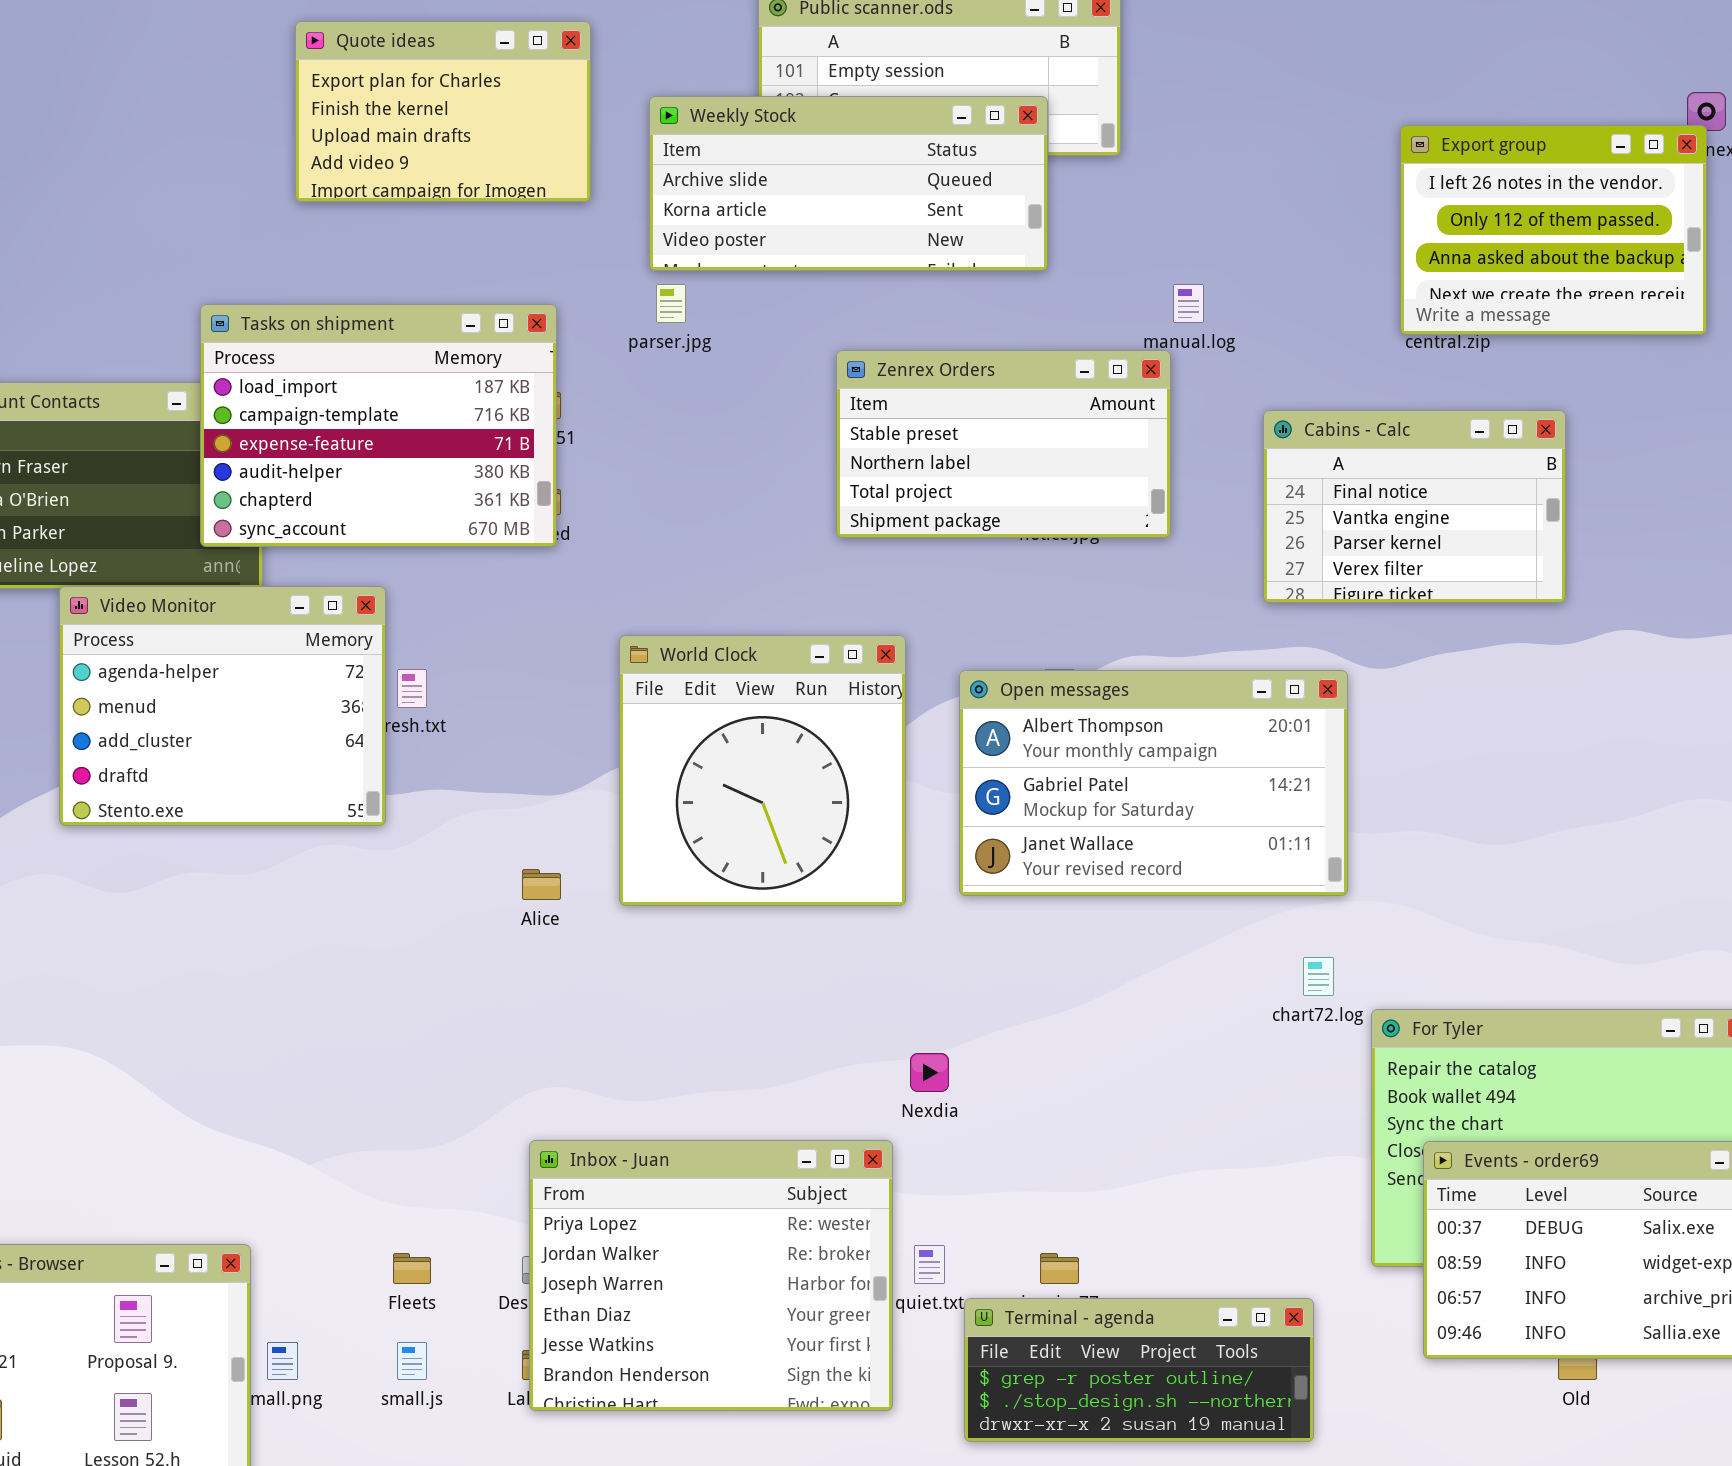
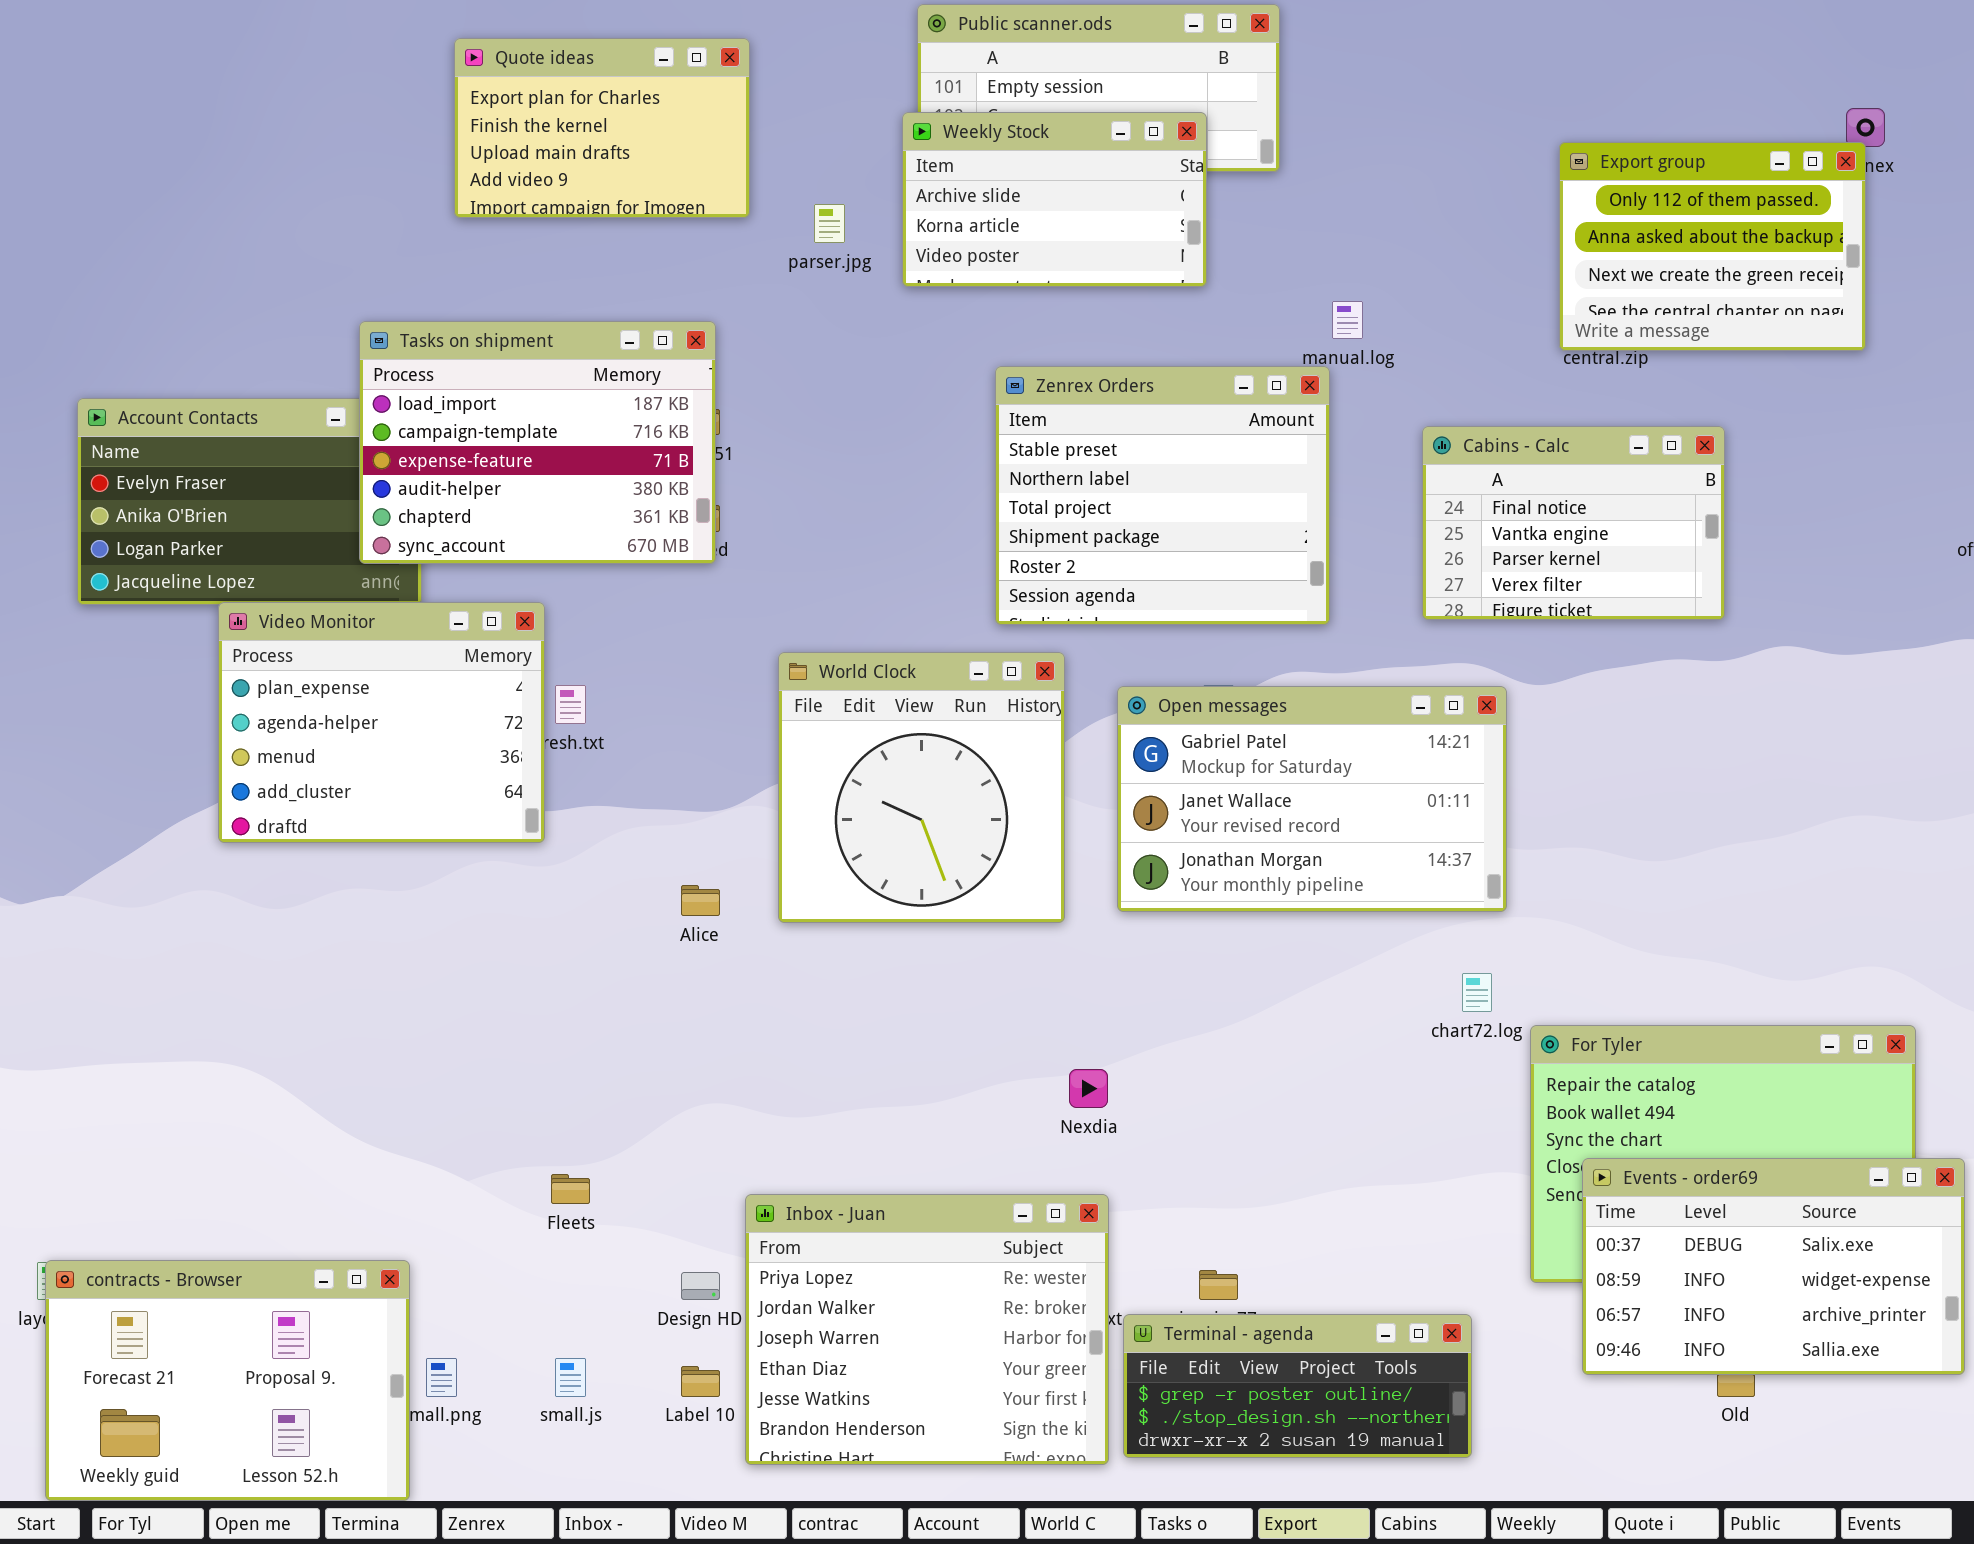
Weekly Stock: [649,96,1048,271] -> [902,112,1207,287], resized
Export group: [1400,125,1707,335] -> [1559,142,1866,351], scrolled down 1 row
parser.jpg: [656,284,686,323] -> [814,204,845,243], moved
Zenrex Orders: [836,350,1171,538] -> [995,366,1330,625], resized
Video Monitor: [59,586,386,826] -> [218,602,545,843], scrolled up 1 row
Open messages: [959,670,1348,896] -> [1117,686,1507,912], scrolled down 1 row
Inbox - Juan: [529,1140,893,1411] -> [745,1194,1109,1465], moved
Fleets: [393,1253,431,1284] -> [551,1174,590,1204], moved

